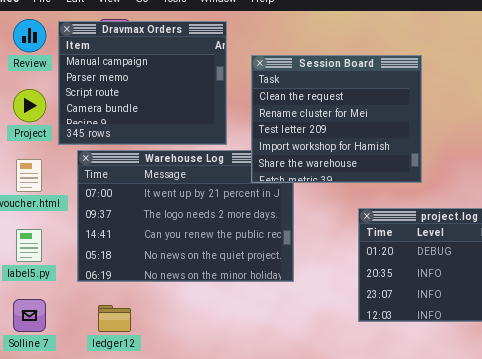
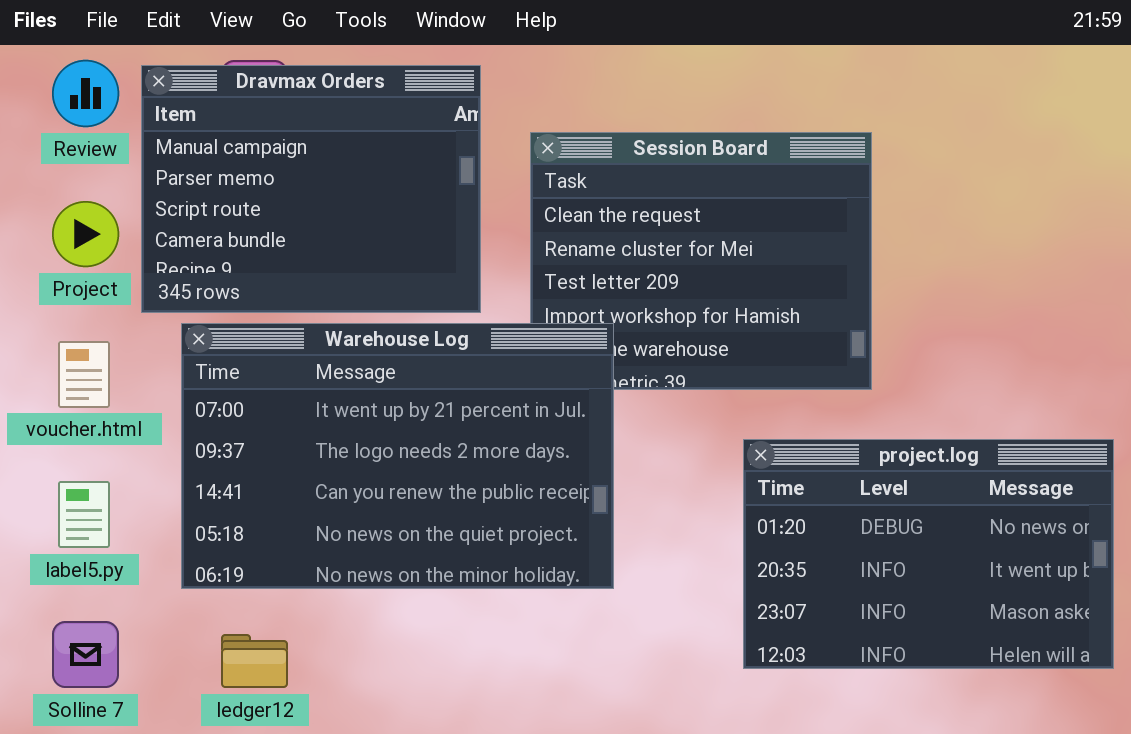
Warehouse Log: [77,150,294,282] -> [181,323,614,589], raised

